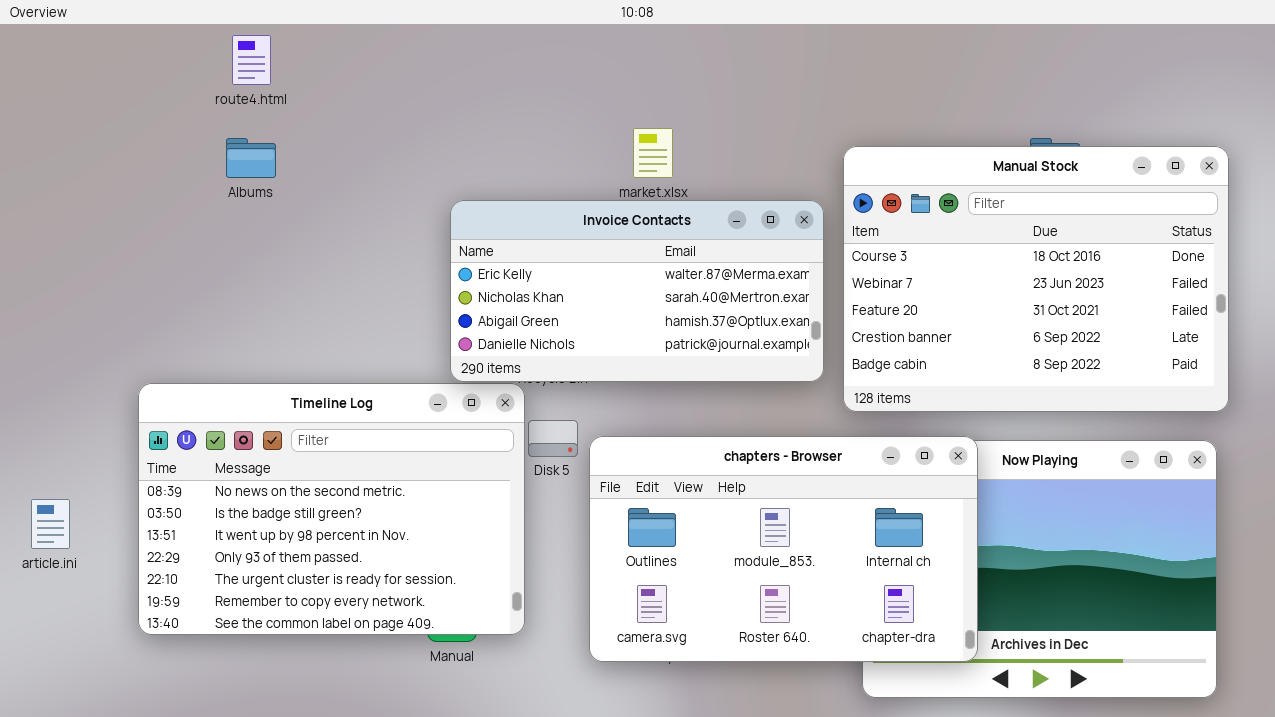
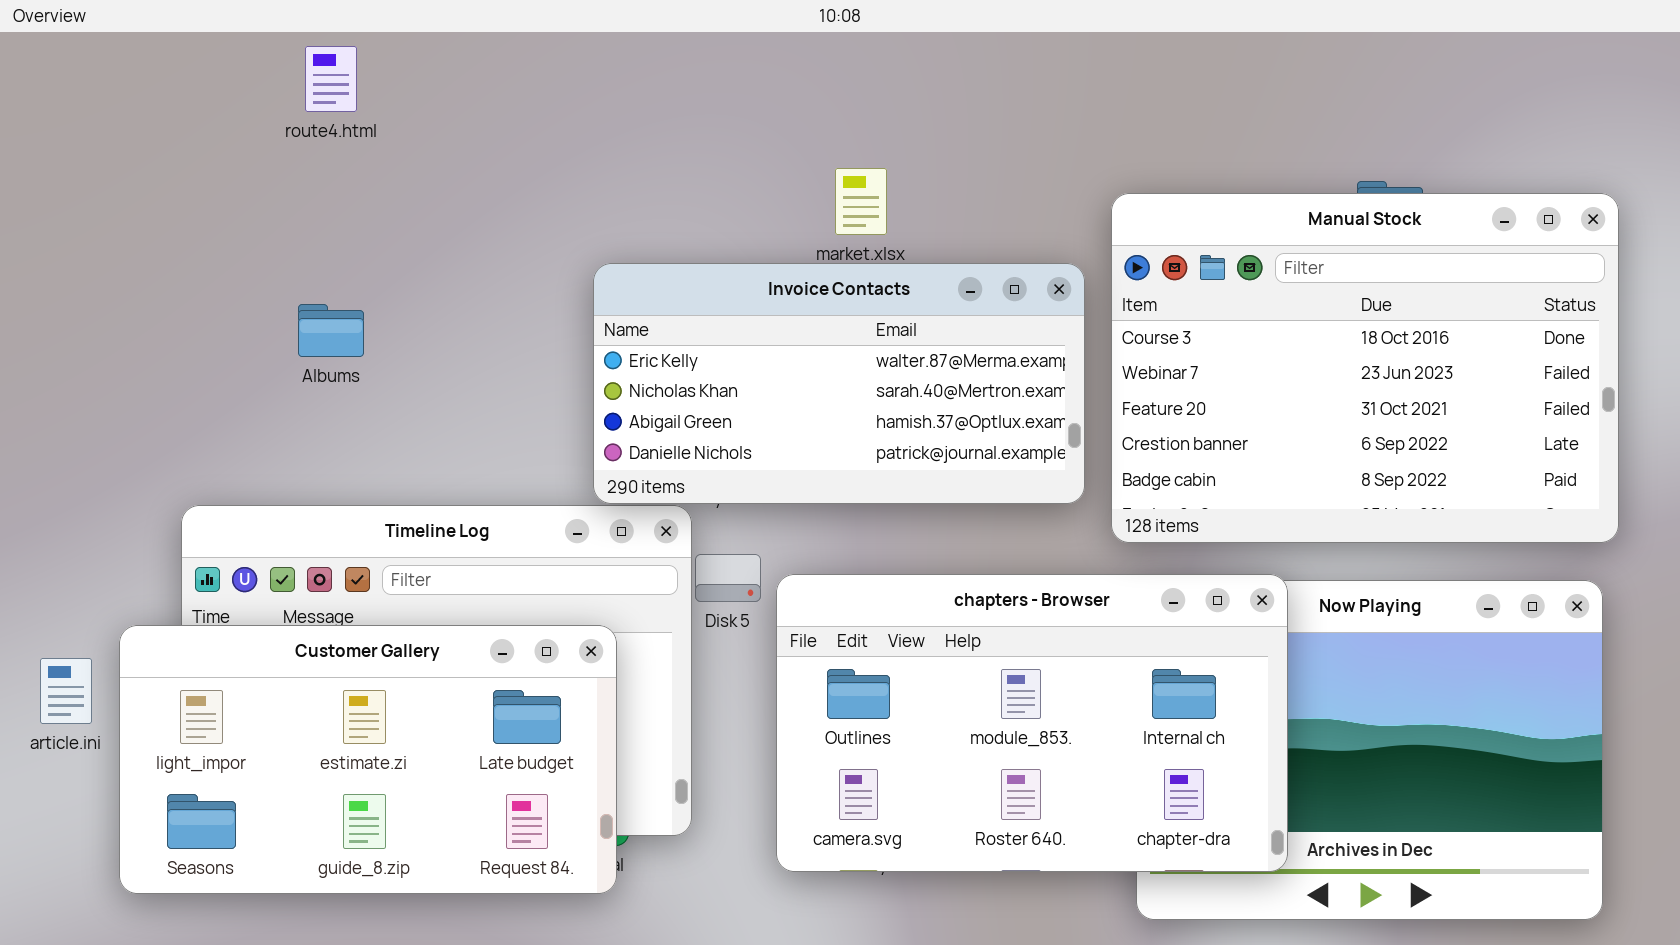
Albums: [226,138,276,178] -> [298,304,364,357], moved
Customer Gallery: none -> [119,625,617,894], opened

